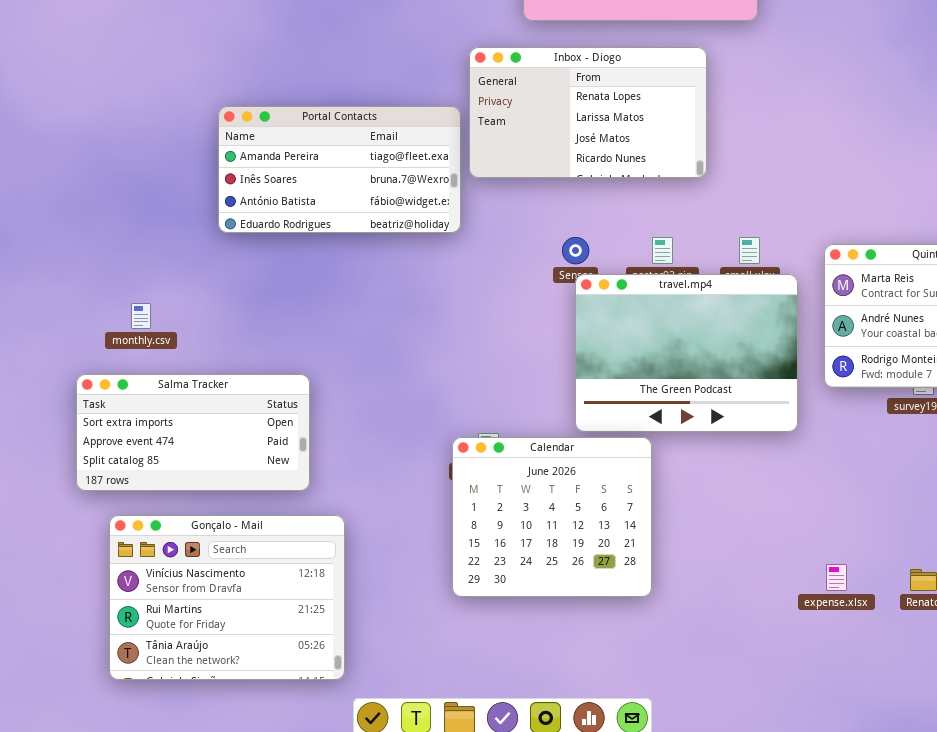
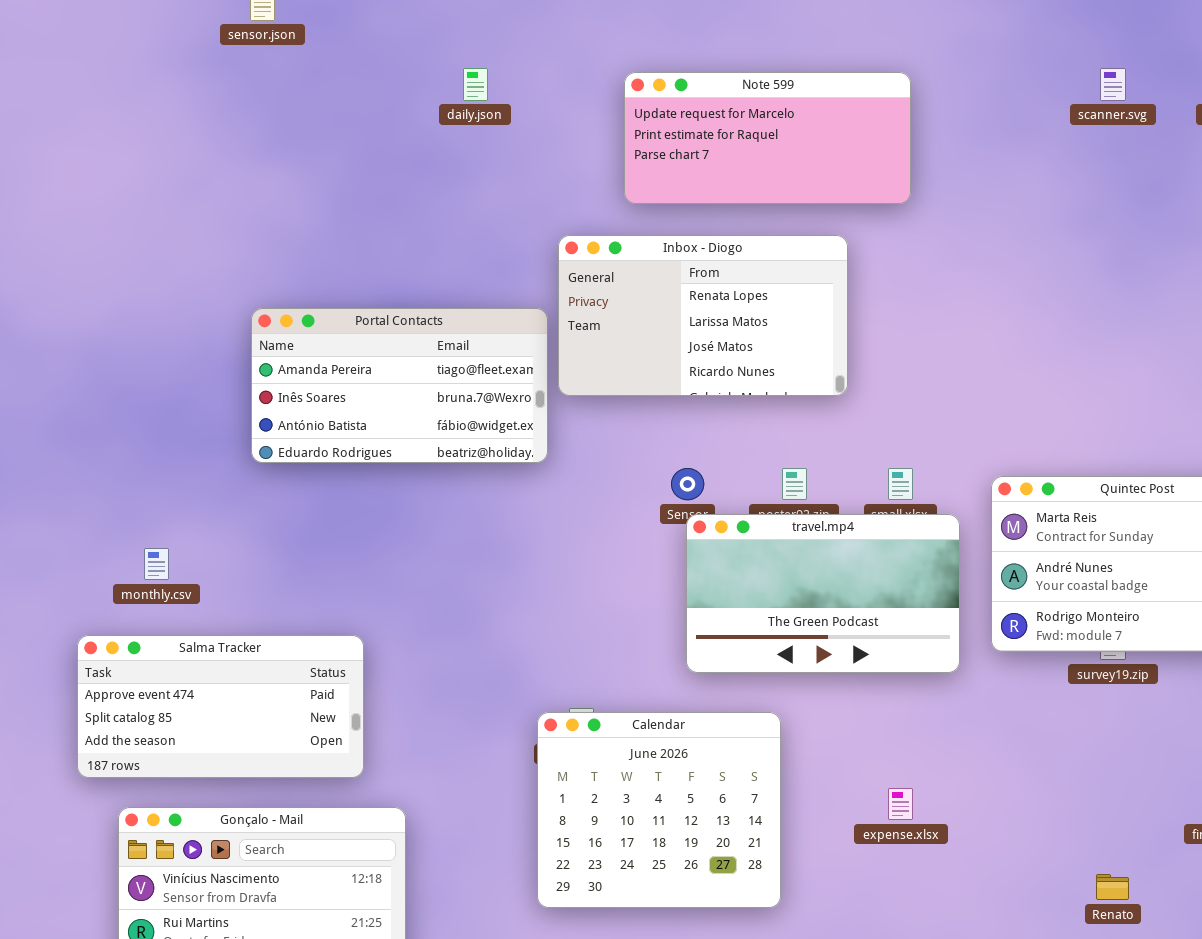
travel.mp4: [575,274,798,432] -> [686,514,960,673], resized
Salma Tracker: [76,374,310,491] -> [77,635,364,778], scrolled down 1 row
expense.xlsx: [826,564,847,591] -> [888,788,913,820], moved

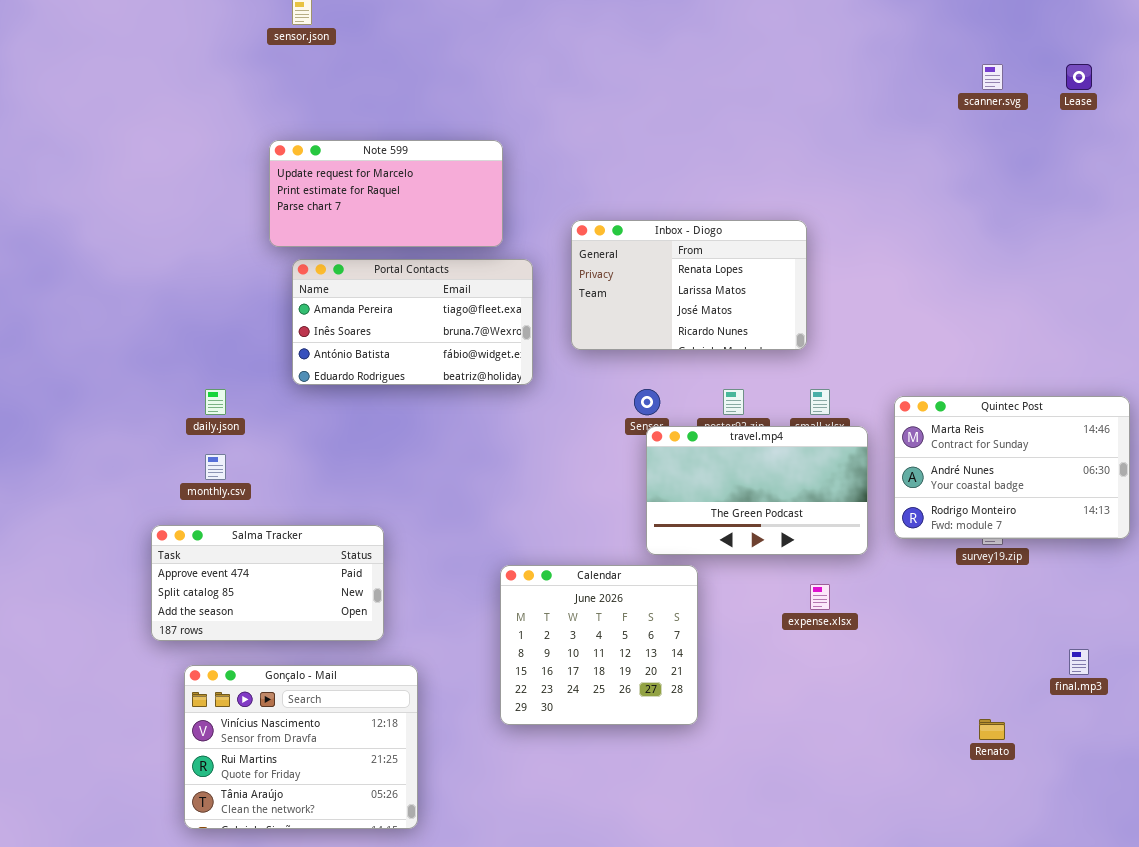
daily.json: [463,68,488,101] -> [205,389,226,415], moved
Note 599: [624,72,911,204] -> [269,140,503,247], moved
Inbox - Diogo: [558,235,848,396] -> [571,220,807,350], moved
Calendar: [537,712,781,908] -> [500,565,698,725], moved
expense.xlsx: [888,788,913,820] -> [810,584,830,610], moved

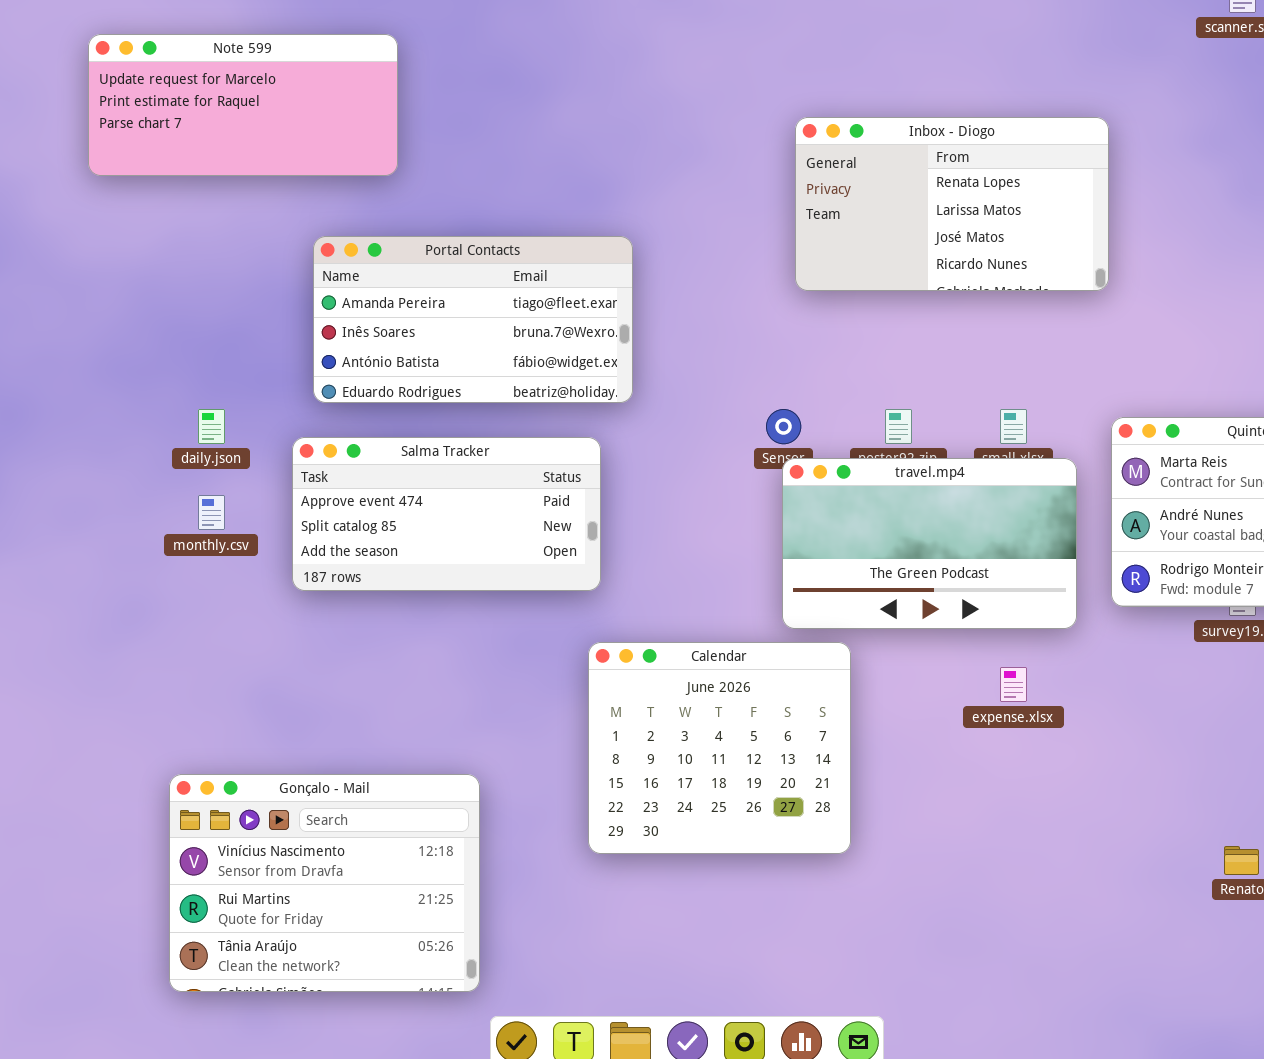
Note 599: [269,140,503,247] -> [88,34,398,176], moved
Inbox - Diogo: [571,220,807,350] -> [795,117,1109,291], moved
Salma Tracker: [151,525,384,641] -> [292,437,601,591], moved

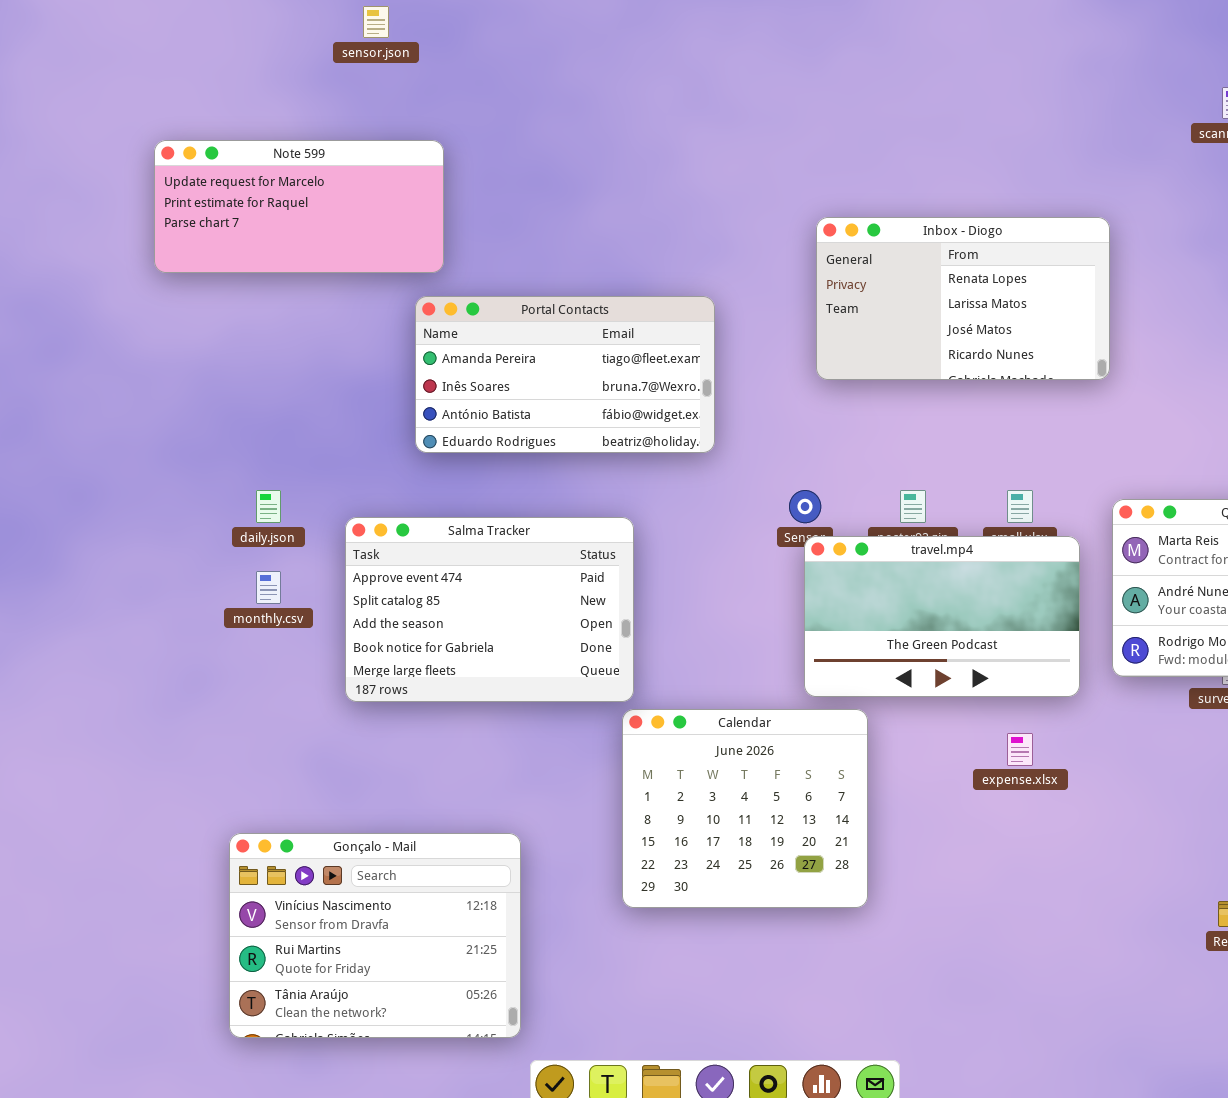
Portal Contacts: [313,236,633,403] -> [415,296,715,453], moved
Salma Tracker: [292,437,601,591] -> [345,517,634,702], resized

